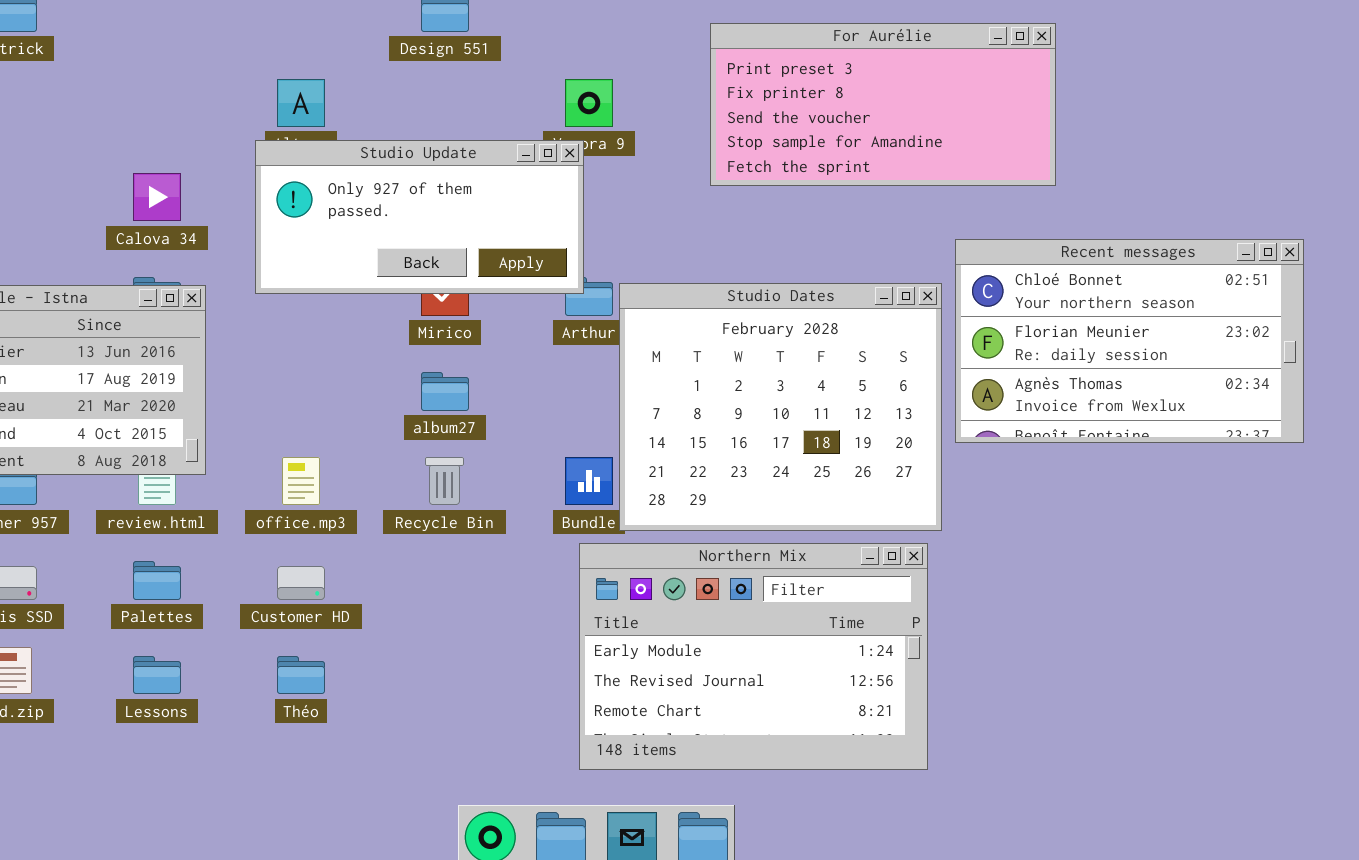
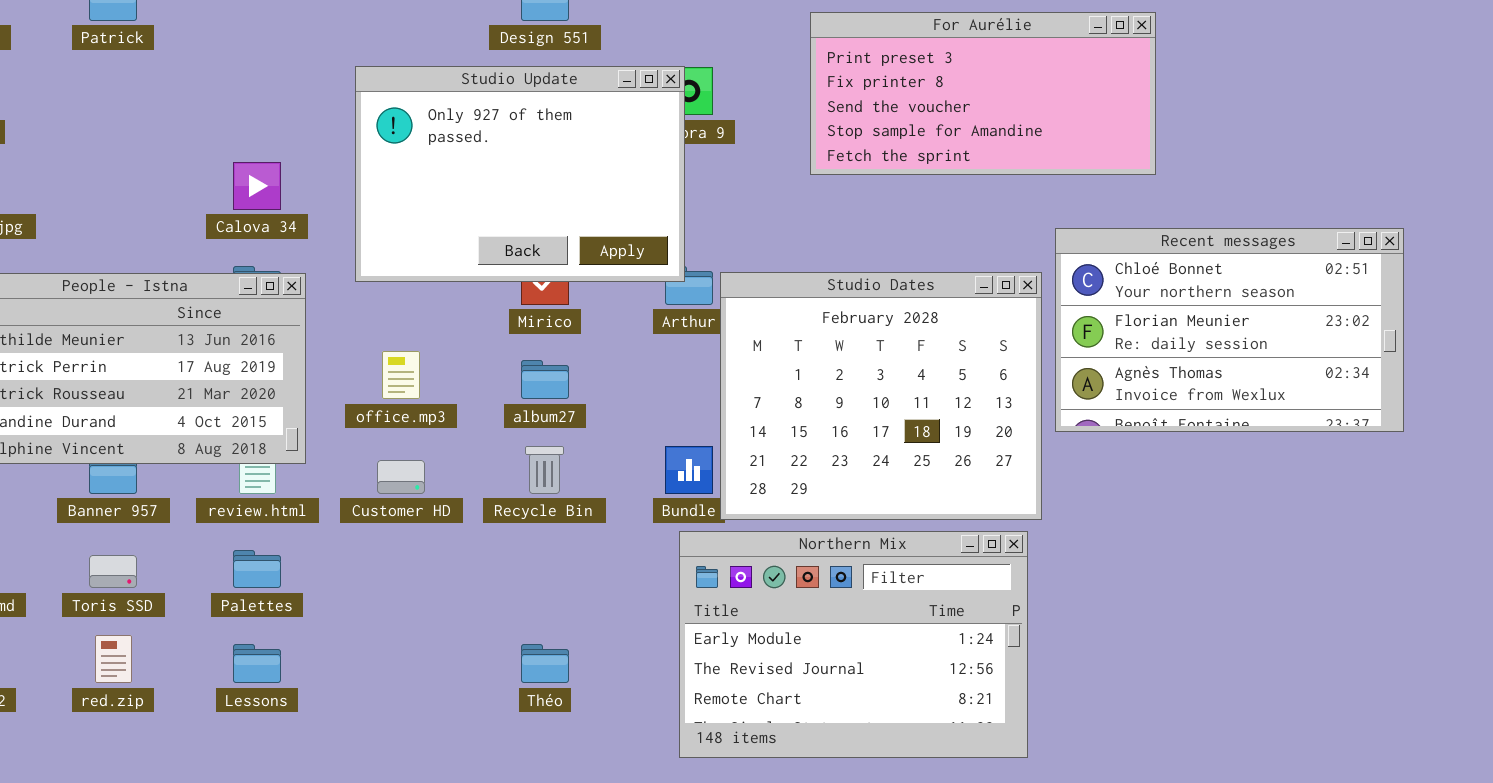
Studio Update: [255,140,584,294] -> [355,66,685,282], resized
office.mp3: [282,457,320,505] -> [382,351,420,399], moved
Customer HD: [277,566,325,600] -> [377,460,425,494], moved
Théo: [277,656,325,694] -> [521,644,569,683], moved

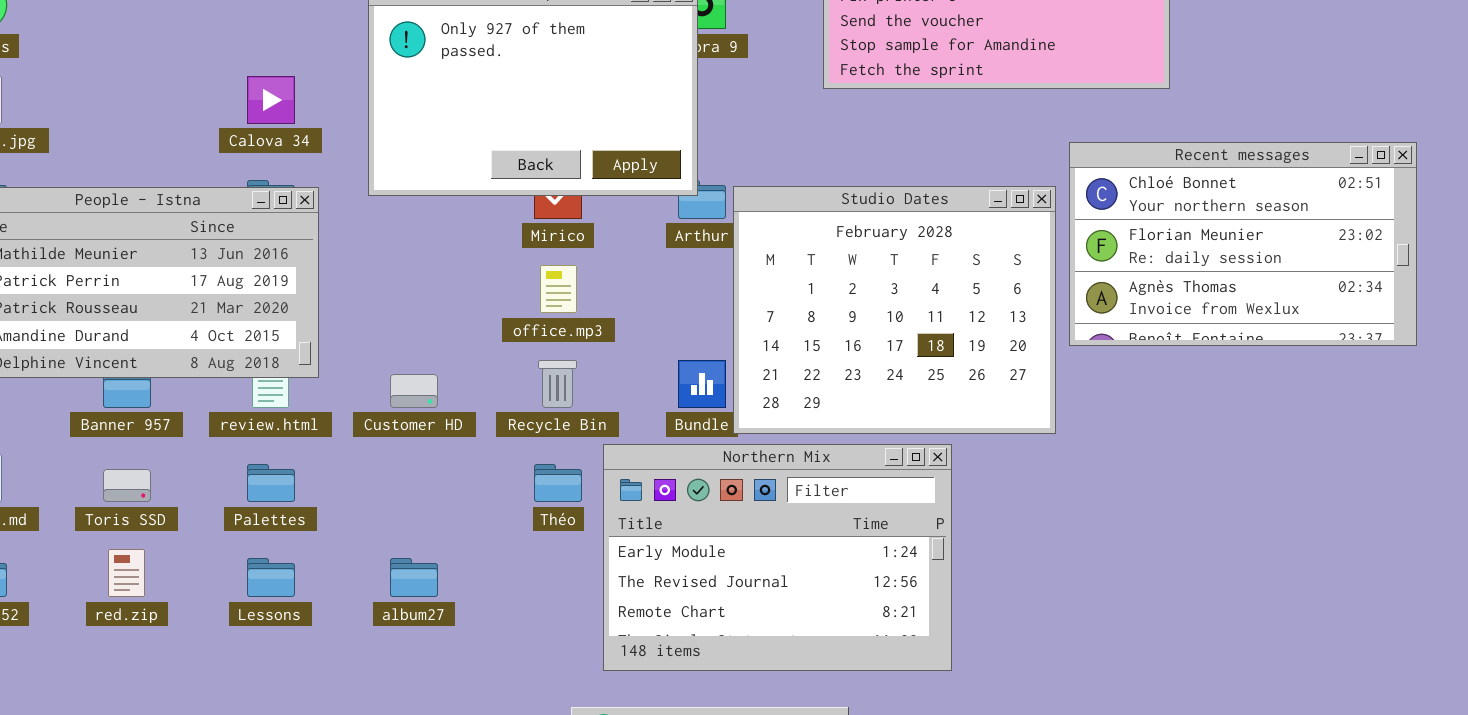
office.mp3: [382,351,420,399] -> [540,265,577,313], moved
album27: [521,360,569,399] -> [390,558,438,597], moved
Northern Mix: [679,531,1028,758] -> [603,444,952,671], moved
Théo: [521,644,569,683] -> [534,464,582,502], moved

